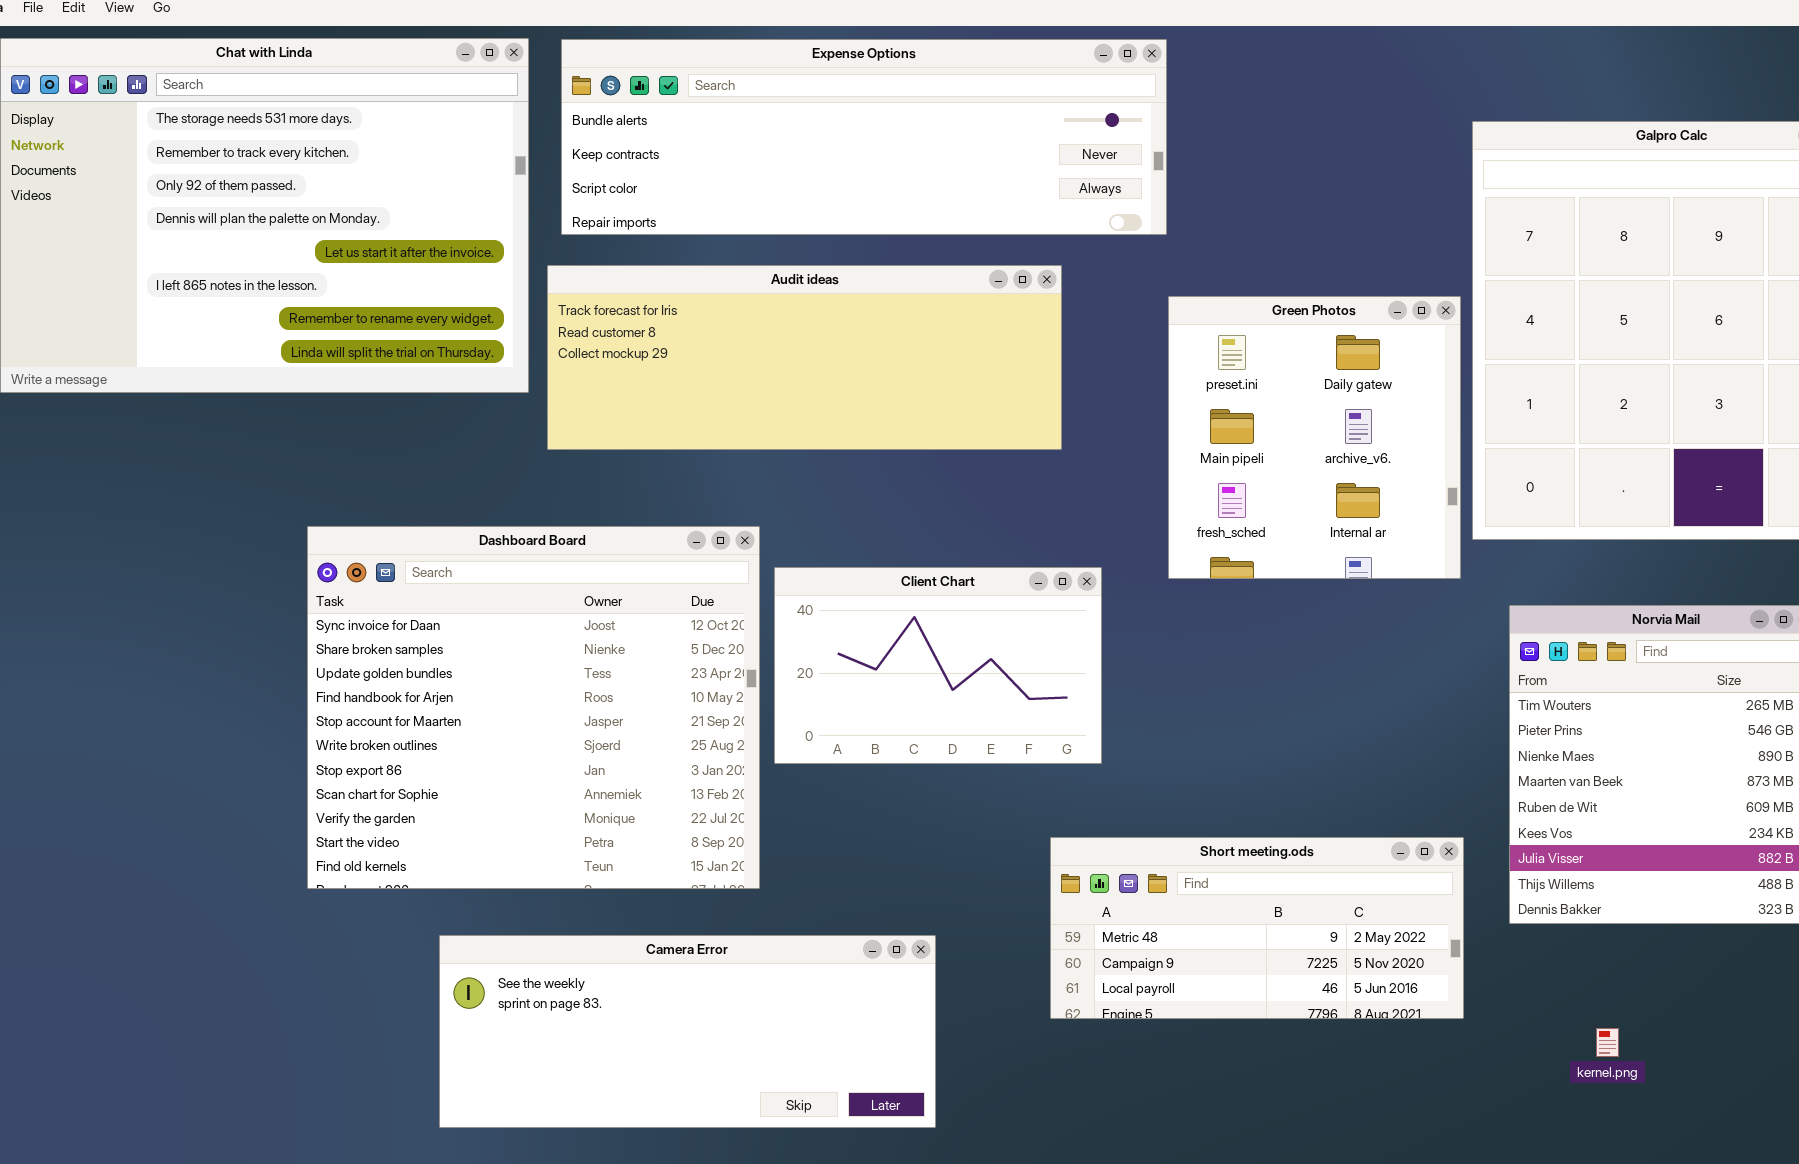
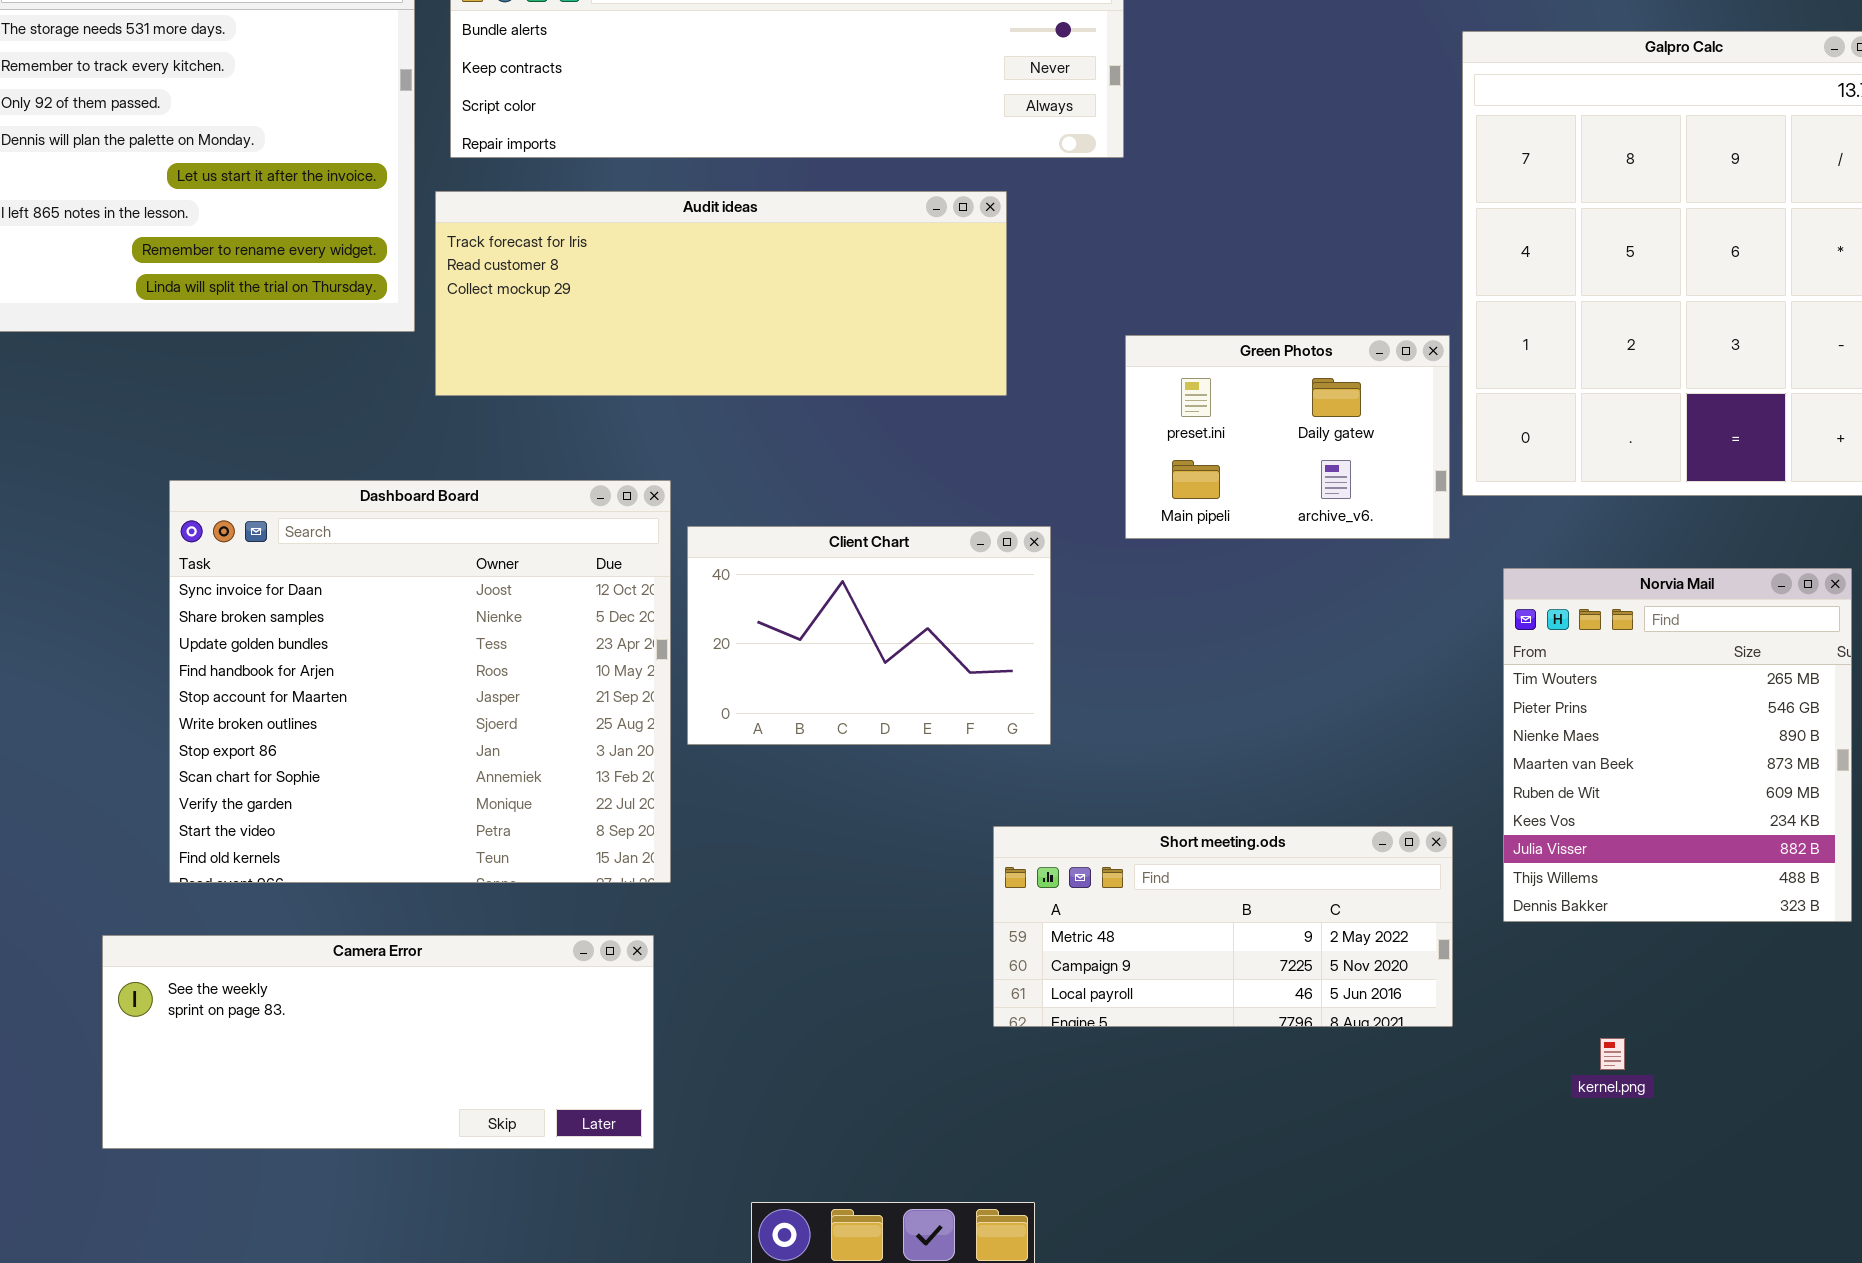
Green Photos: [1168,296,1461,579] -> [1125,335,1450,539], resized
Camera Error: [439,935,936,1128] -> [102,935,654,1149], moved

